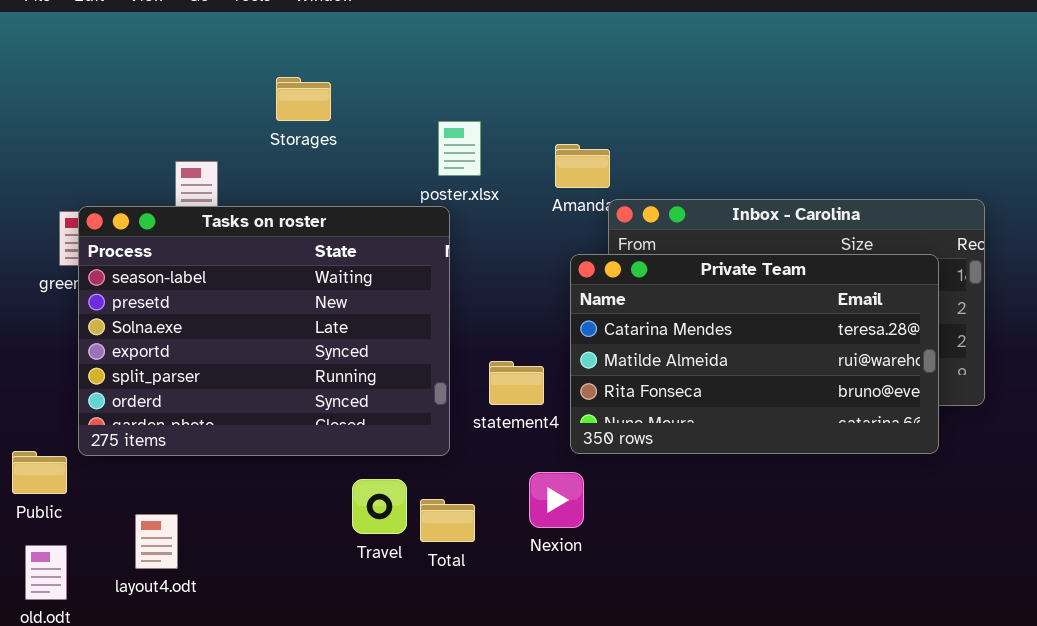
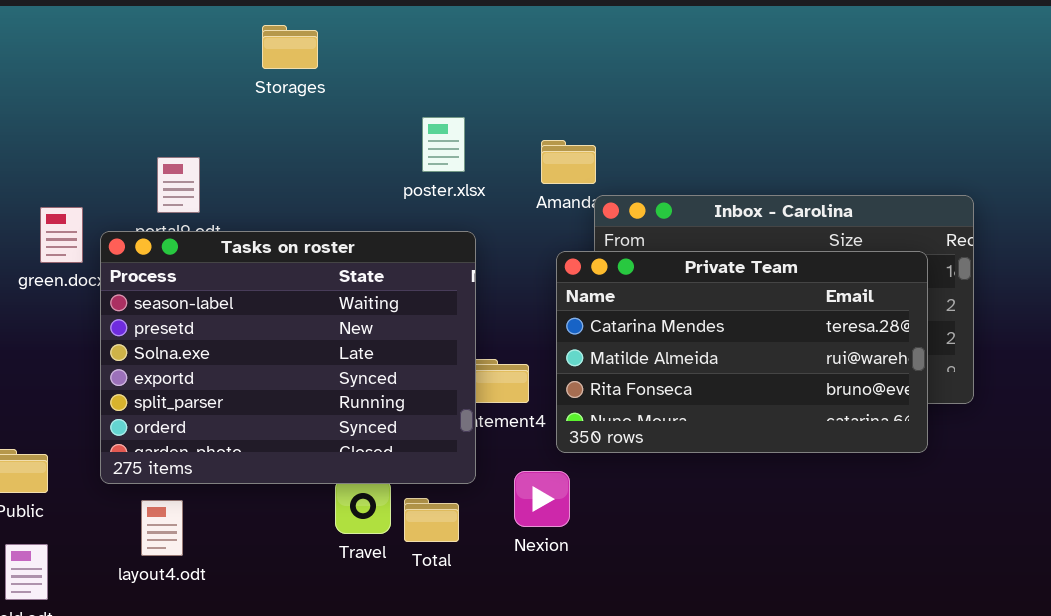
Storages: [276,77,331,121] -> [262,25,318,69], moved
Tasks on roster: [78,206,450,456] -> [100,231,476,484], moved
layout4.odt: [135,514,178,569] -> [141,500,183,556], moved

